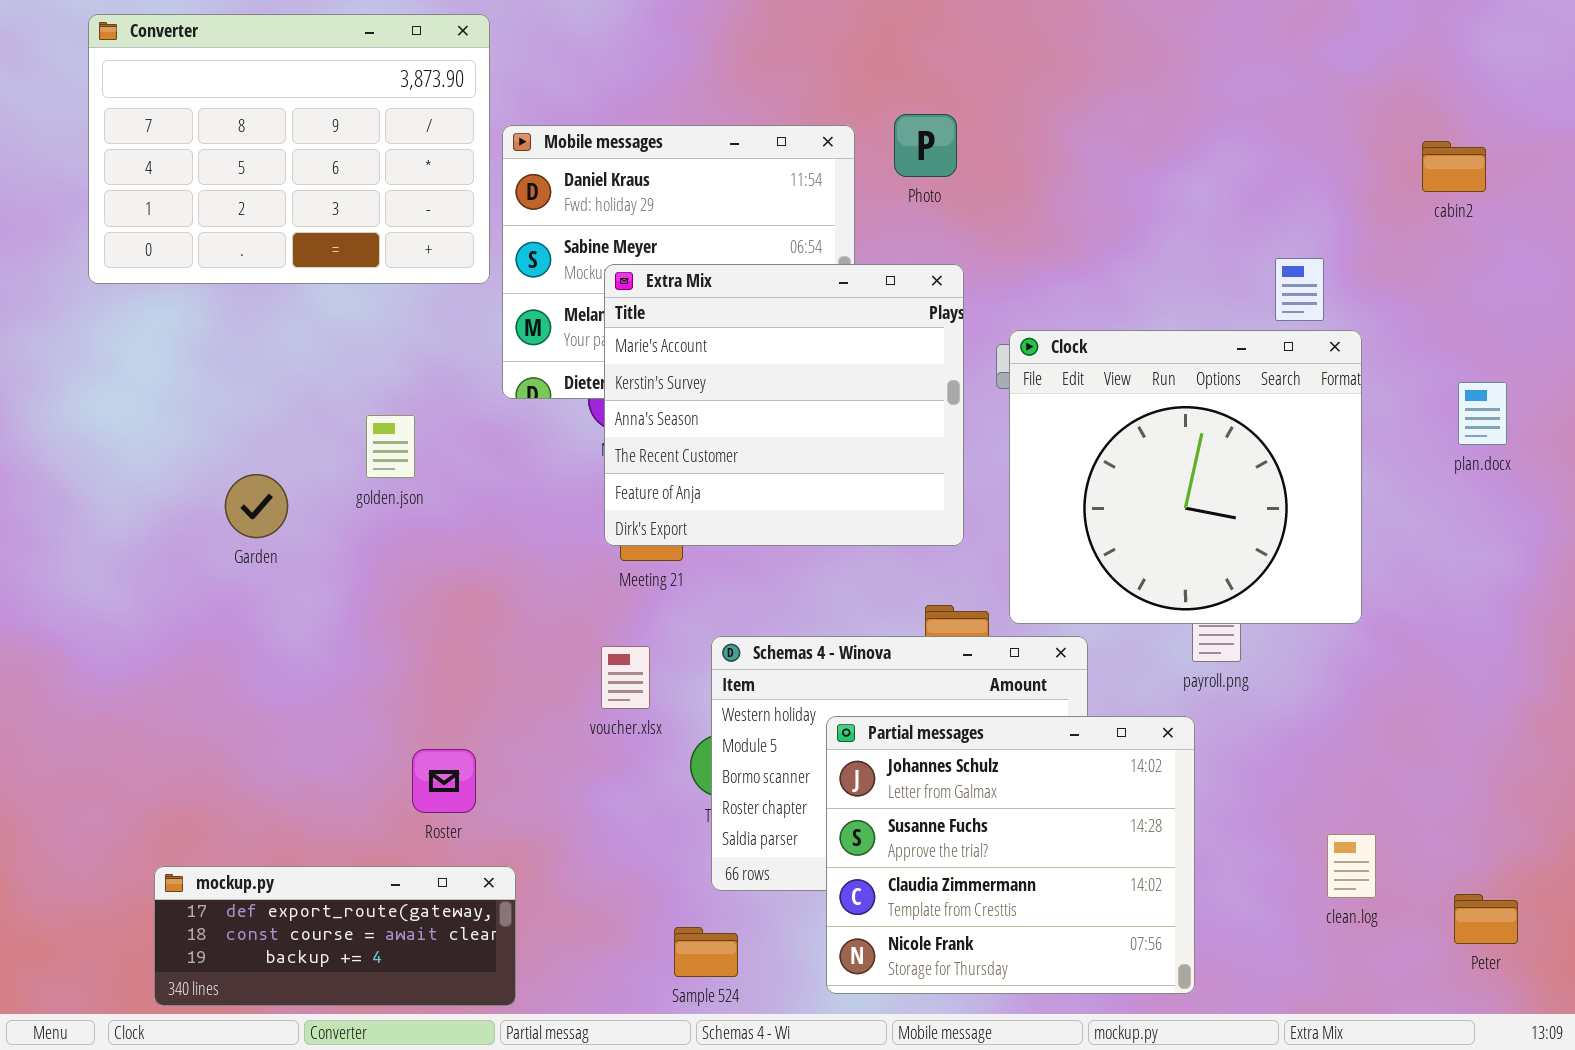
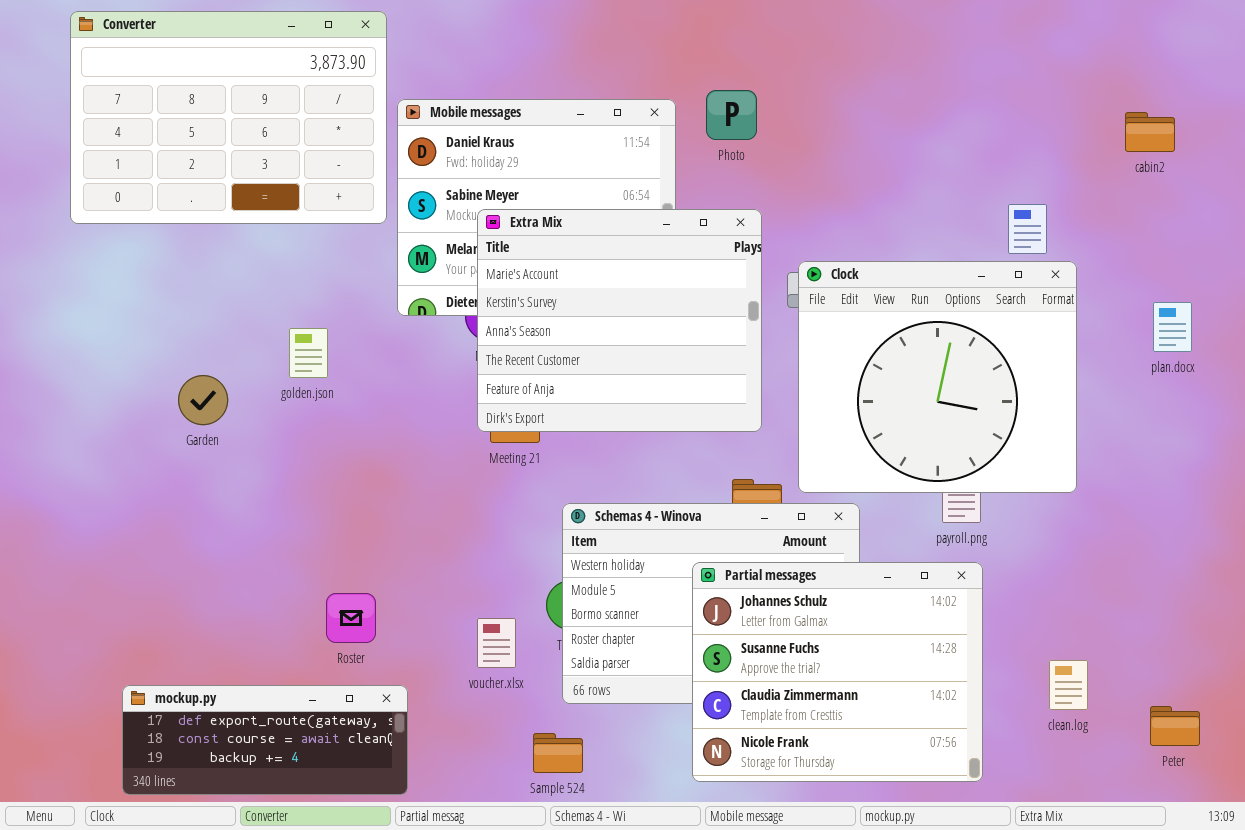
voucher.xlsx: [601,646,650,709] -> [477,618,516,668], moved
Partial messages: [826,716,1195,994] -> [692,562,983,782], moved

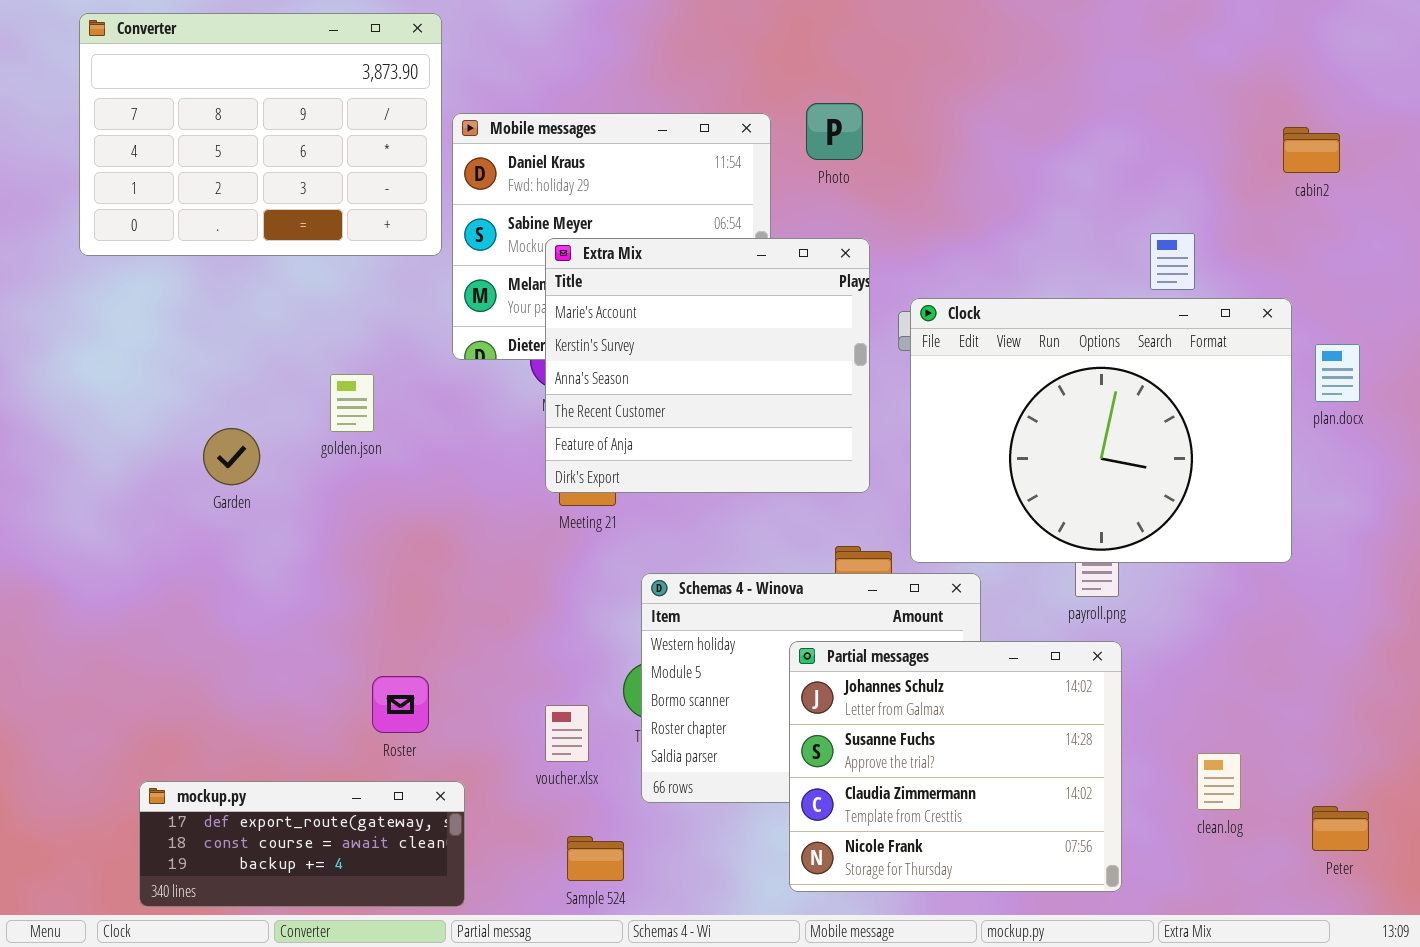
Clock: [798,261,1077,493] -> [910,298,1292,563], resized
Sample 524: [533,733,583,773] -> [567,836,624,881], moved

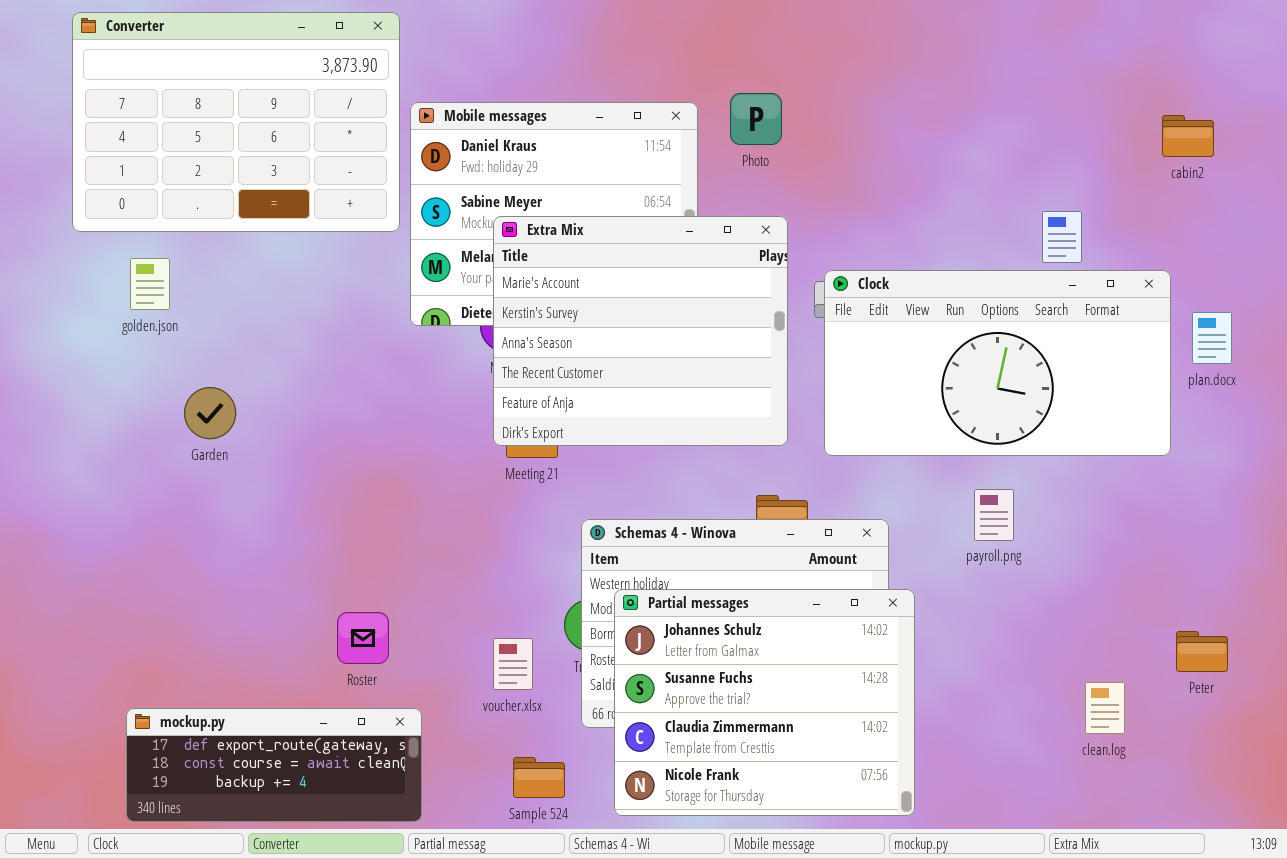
Clock: [910,298,1292,563] -> [824,270,1171,456], resized
golden.json: [330,374,374,432] -> [130,258,170,310], moved
Partial messages: [789,641,1122,892] -> [614,589,915,816], moved
Peter: [1312,806,1369,851] -> [1176,631,1228,672], moved

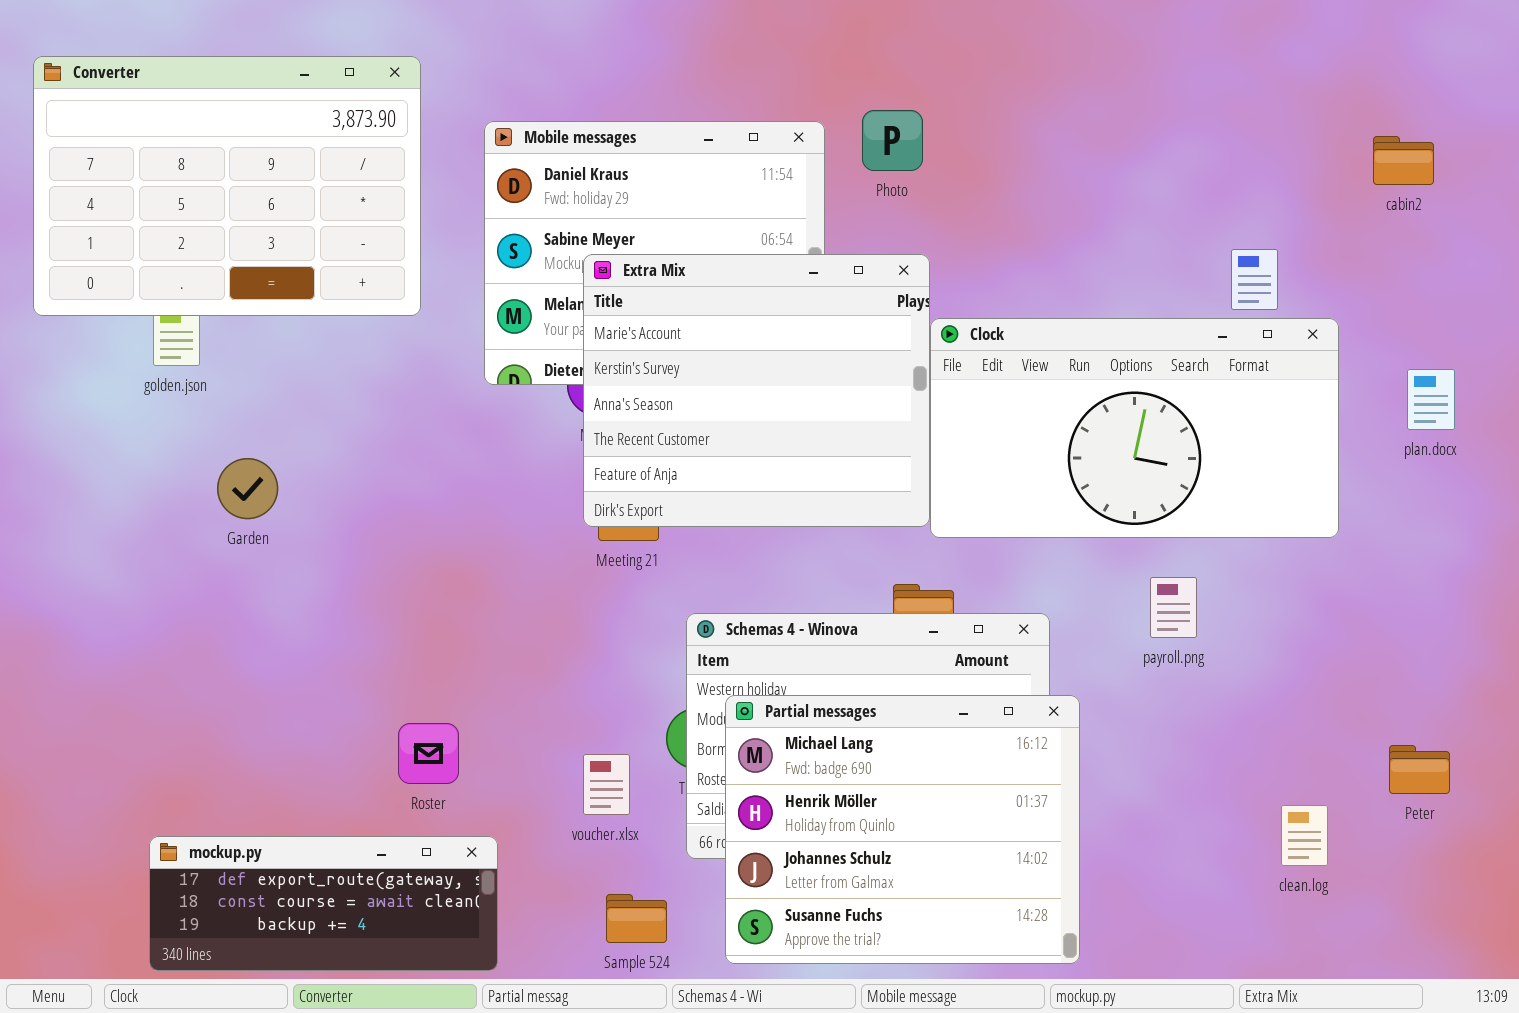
Converter: [72,12,400,232] -> [33,56,421,316], moved
Clock: [824,270,1171,456] -> [930,318,1339,538], moved
Partial messages: [614,589,915,816] -> [725,695,1080,964], scrolled up 2 rows

